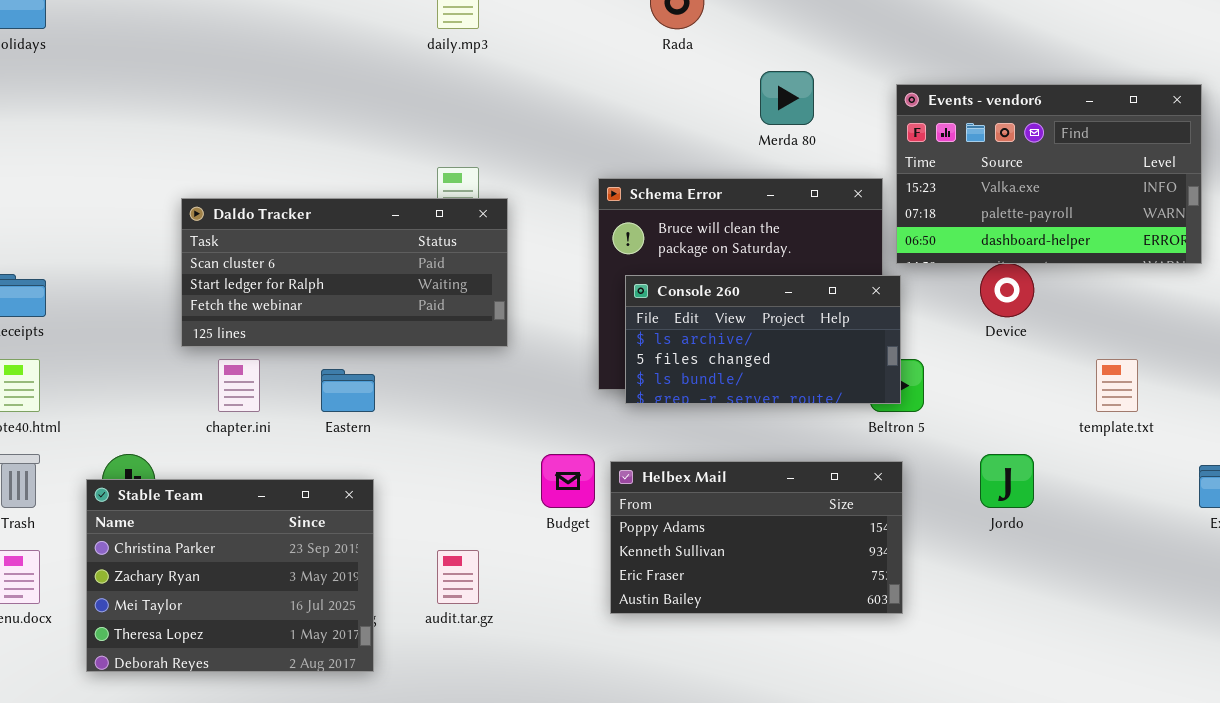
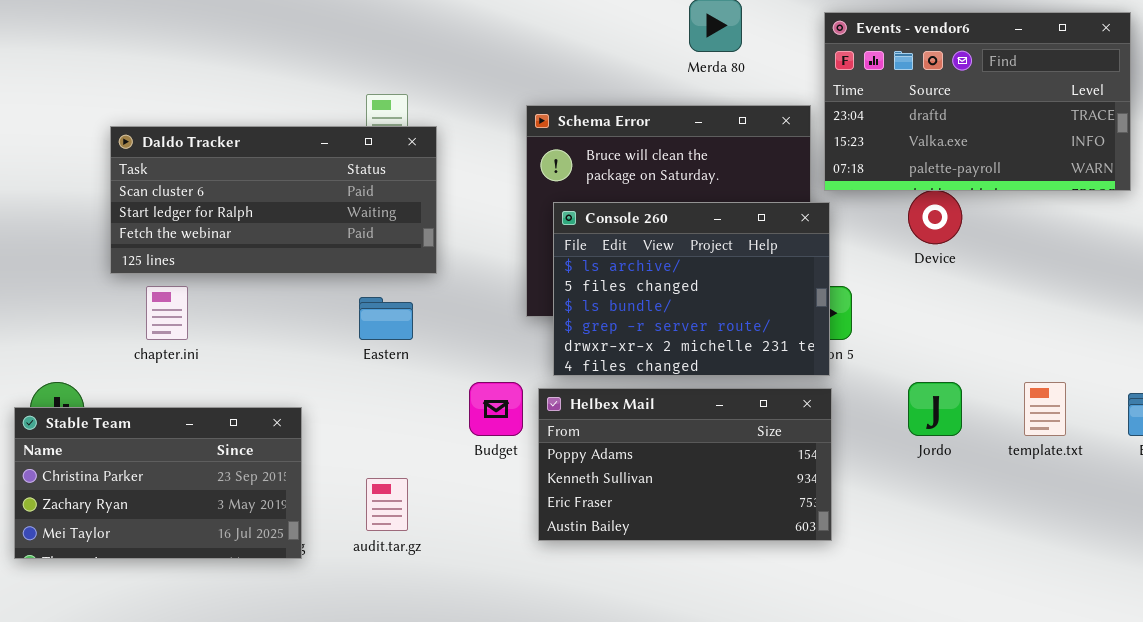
Events - vendor6: [896,84,1202,264] -> [824,12,1131,191], scrolled up 1 row
Console 260: [625,275,901,404] -> [553,202,830,376], resized
template.txt: [1096,359,1138,412] -> [1024,382,1066,436], moved
Eastern: [321,369,375,412] -> [359,297,413,340], moved
Stable Team: [86,479,374,672] -> [14,407,302,559], resized

